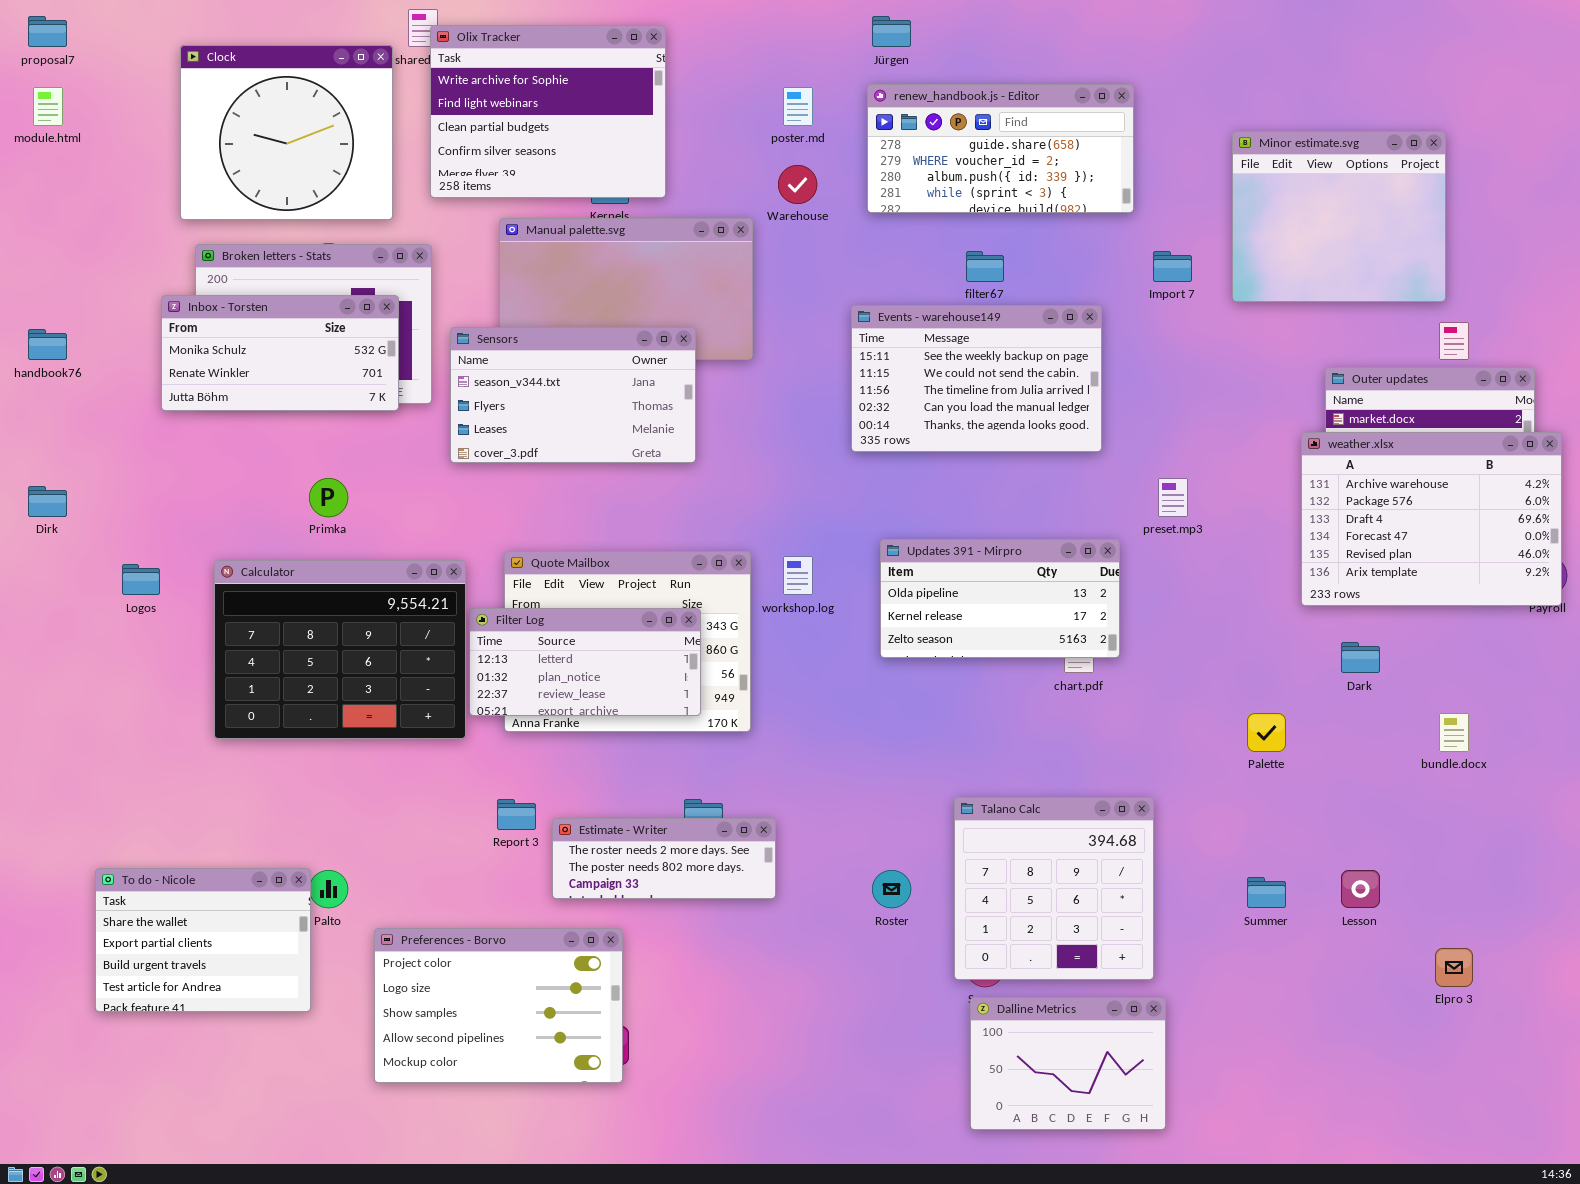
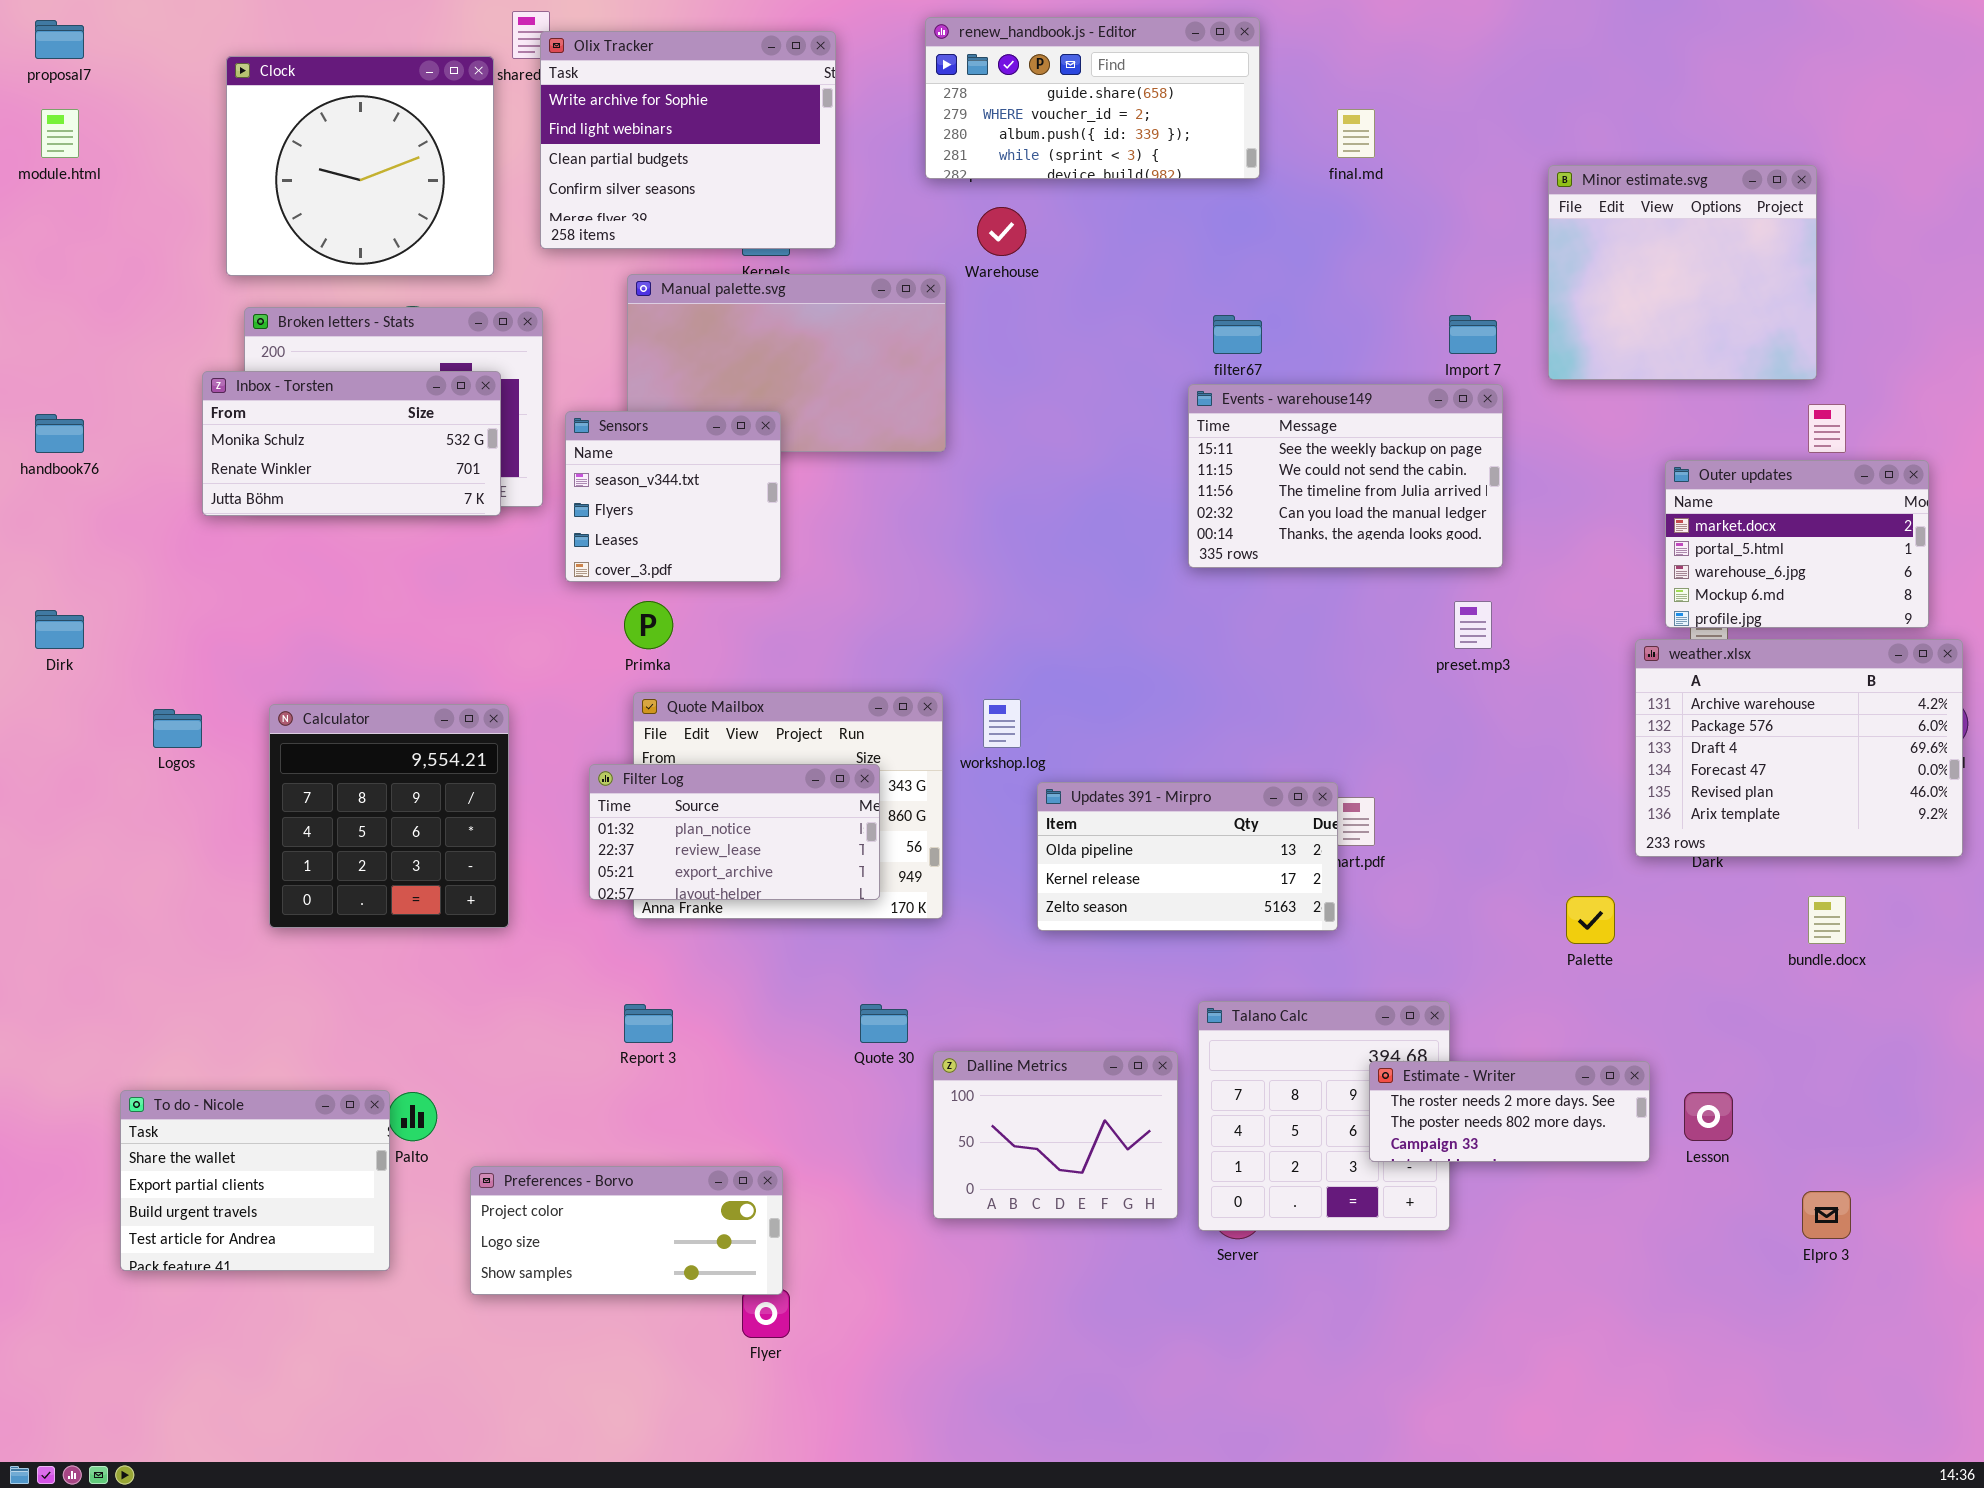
renew_handbook.js - Editor: [867,84,1134,213] -> [925,17,1260,179], moved
Events - warehouse149: [851,305,1102,452] -> [1188,384,1503,568], moved
Sensors: [450,327,696,463] -> [565,411,781,582], resized
weather.xlsx: [1301,432,1562,606] -> [1635,639,1963,857], moved
Primka: [309,478,348,517] -> [624,601,673,649], moved
Updates 391 - Mirpro: [880,539,1120,658] -> [1037,782,1338,931], moved
Calculator: [214,560,466,739] -> [269,704,509,928], resized
Filter Log: [469,608,701,716] -> [589,764,880,900], scrolled down 1 row
Estimate - Writer: [552,818,776,899] -> [1369,1061,1650,1162], moved
Preferences - Borvo: [374,928,623,1083] -> [470,1166,783,1295], resized
Dalline Metrics: [970,997,1166,1130] -> [933,1051,1178,1219], moved

